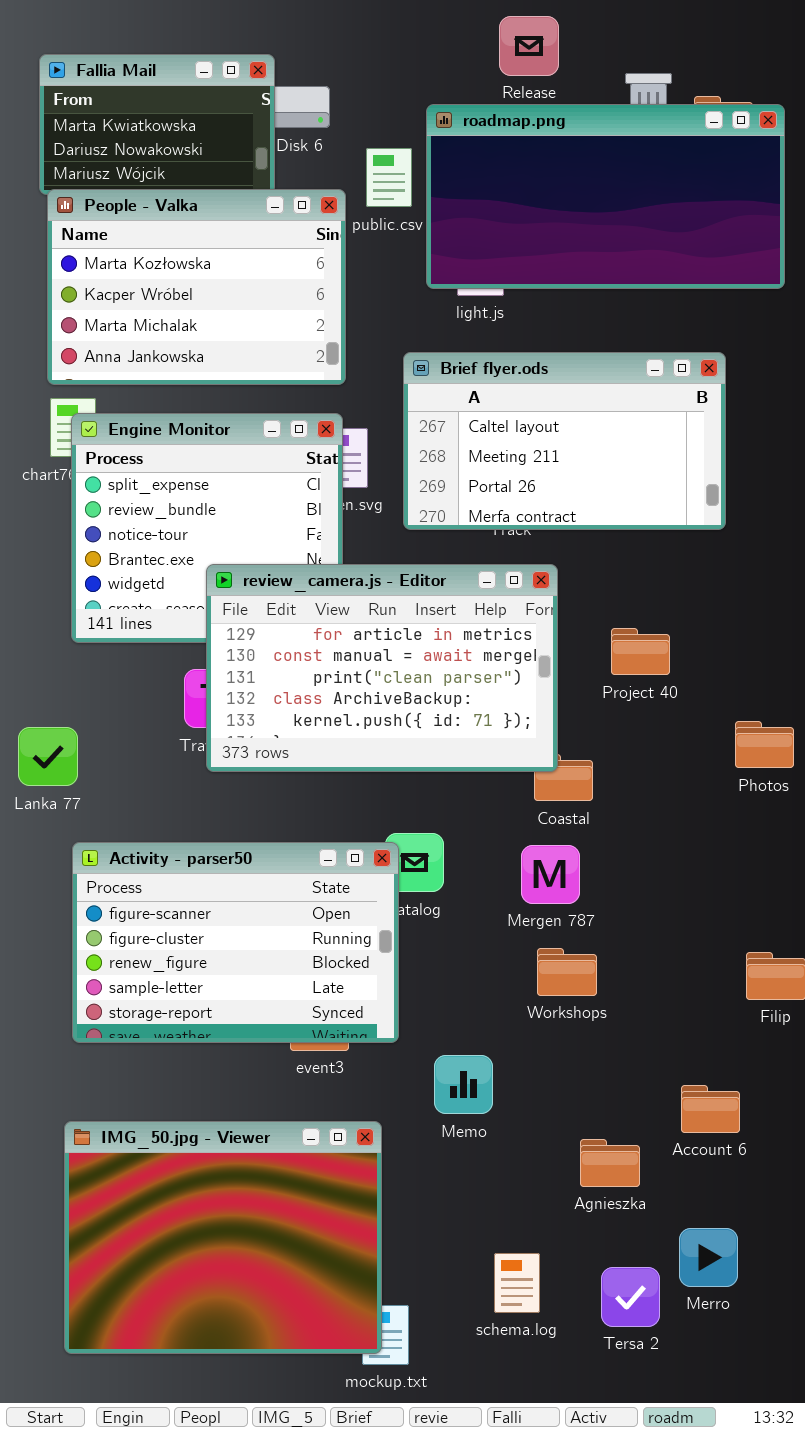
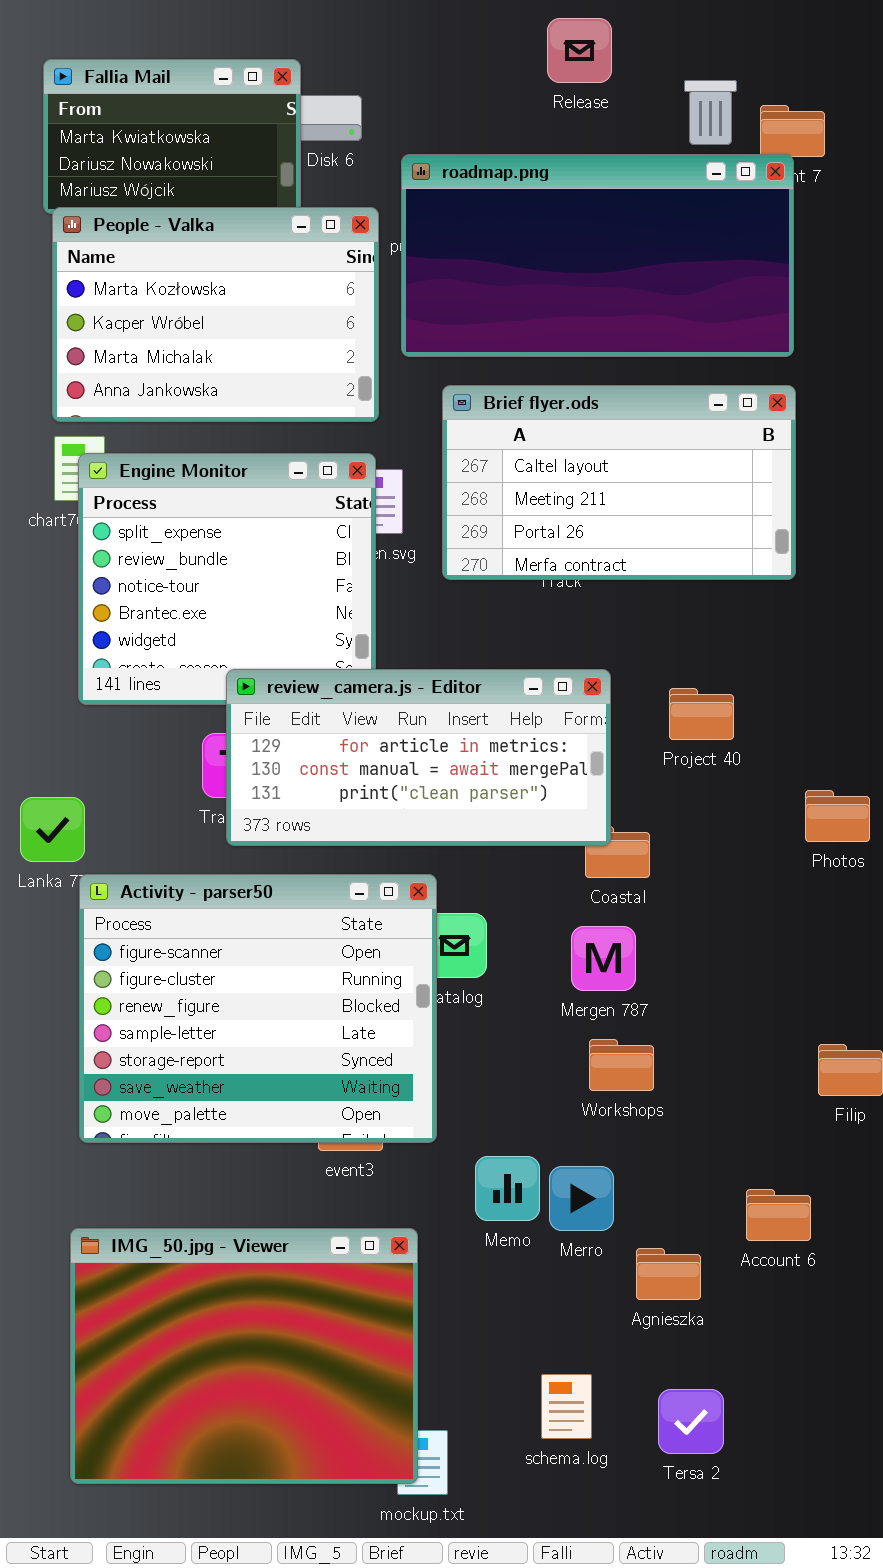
roadmap.png: [426,104,785,289] -> [401,154,794,357], moved
review_camera.js - Editor: [206,564,558,772] -> [226,669,611,846], resized
Activity - parser50: [72,842,399,1043] -> [79,874,437,1143], resized
Merro: [679,1228,738,1287] -> [549,1166,614,1231], moved

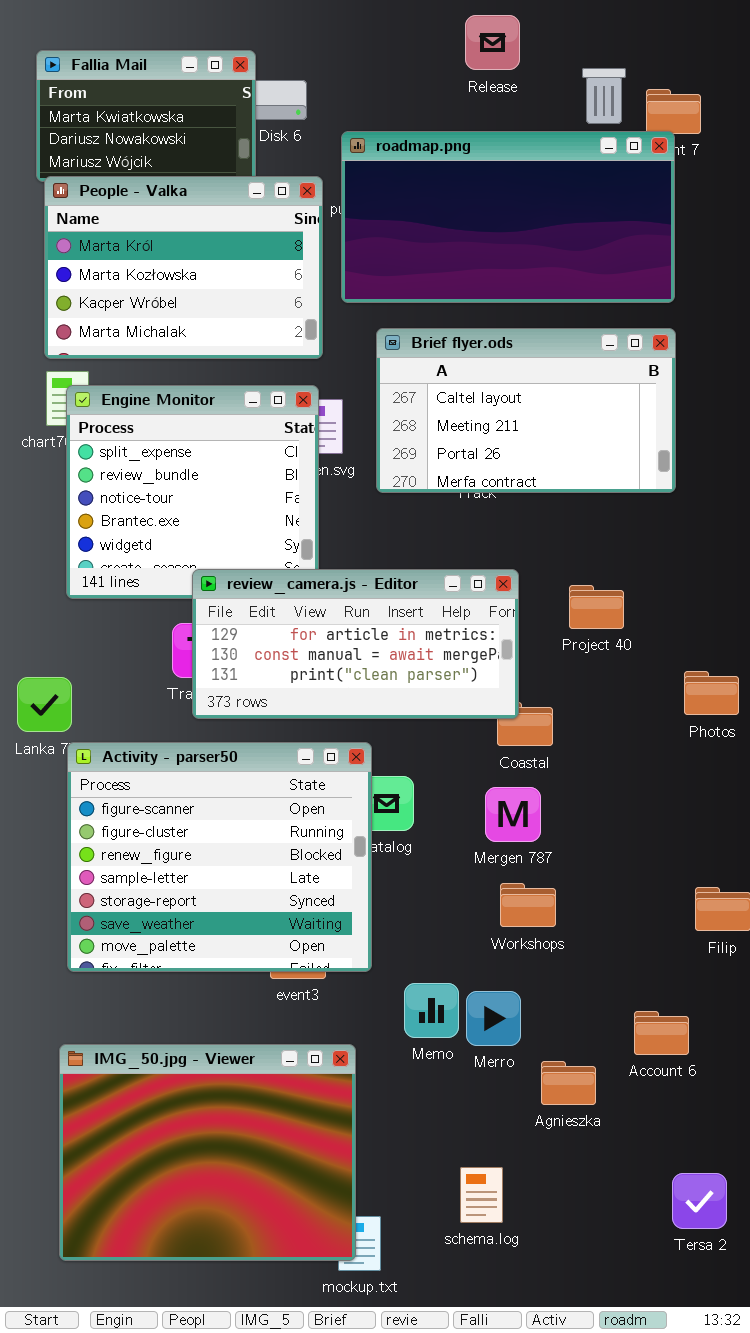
People - Valka: [52,207,379,422] -> [44,176,323,359], scrolled up 1 row
Tersa 2: [658,1389,724,1454] -> [672,1173,727,1229], moved

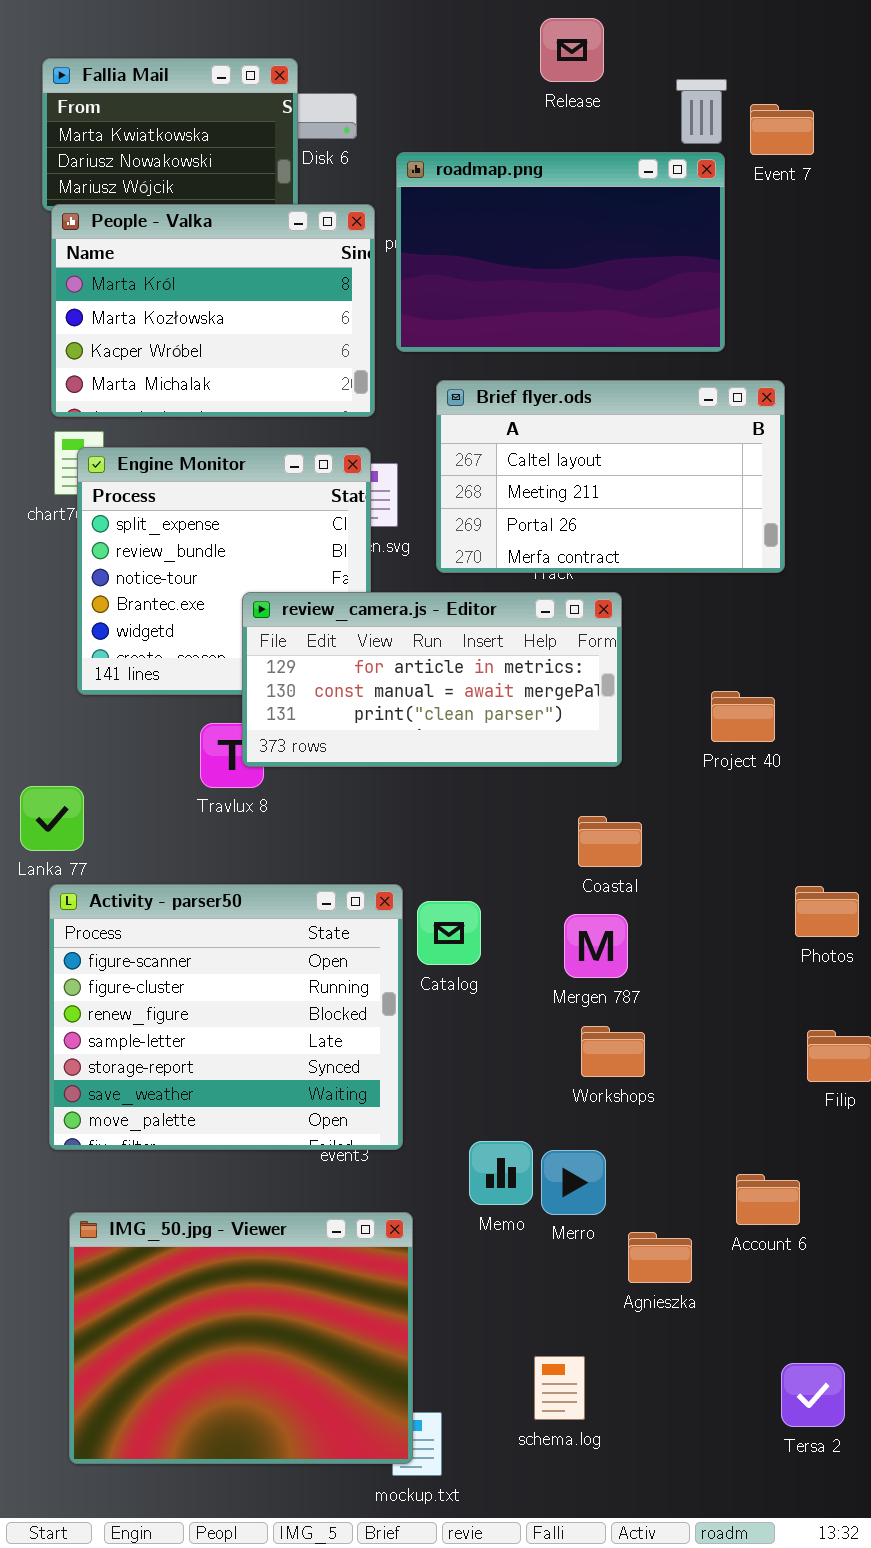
roadmap.png: [341,131,675,303] -> [396,152,725,352], resized
review_camera.js - Editor: [192,569,519,719] -> [242,592,622,767], moved
Project 40: [569,585,624,629] -> [711,691,775,742], moved
Photos: [684,671,739,715] -> [795,886,859,937], moved
Activity - parser50: [67,742,372,972] -> [49,884,403,1150], moved

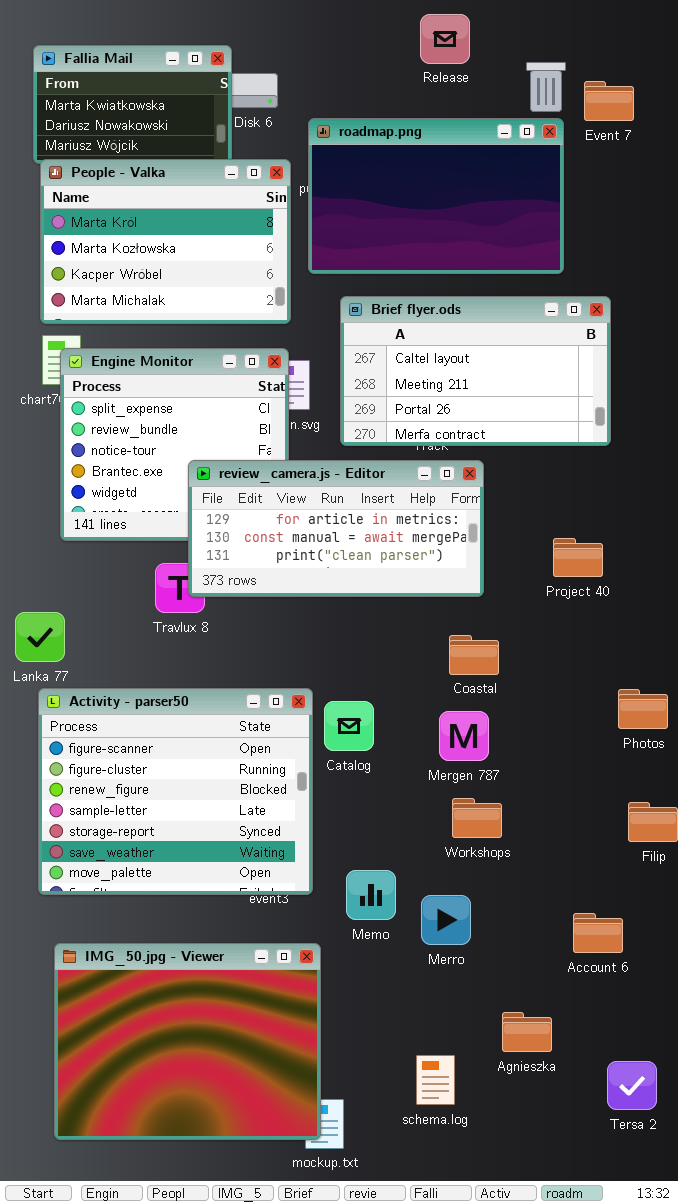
Memo: [469,1141,533,1205] -> [346,870,396,920], moved
Agnieszka: [628,1232,692,1283] -> [502,1012,552,1052], moved

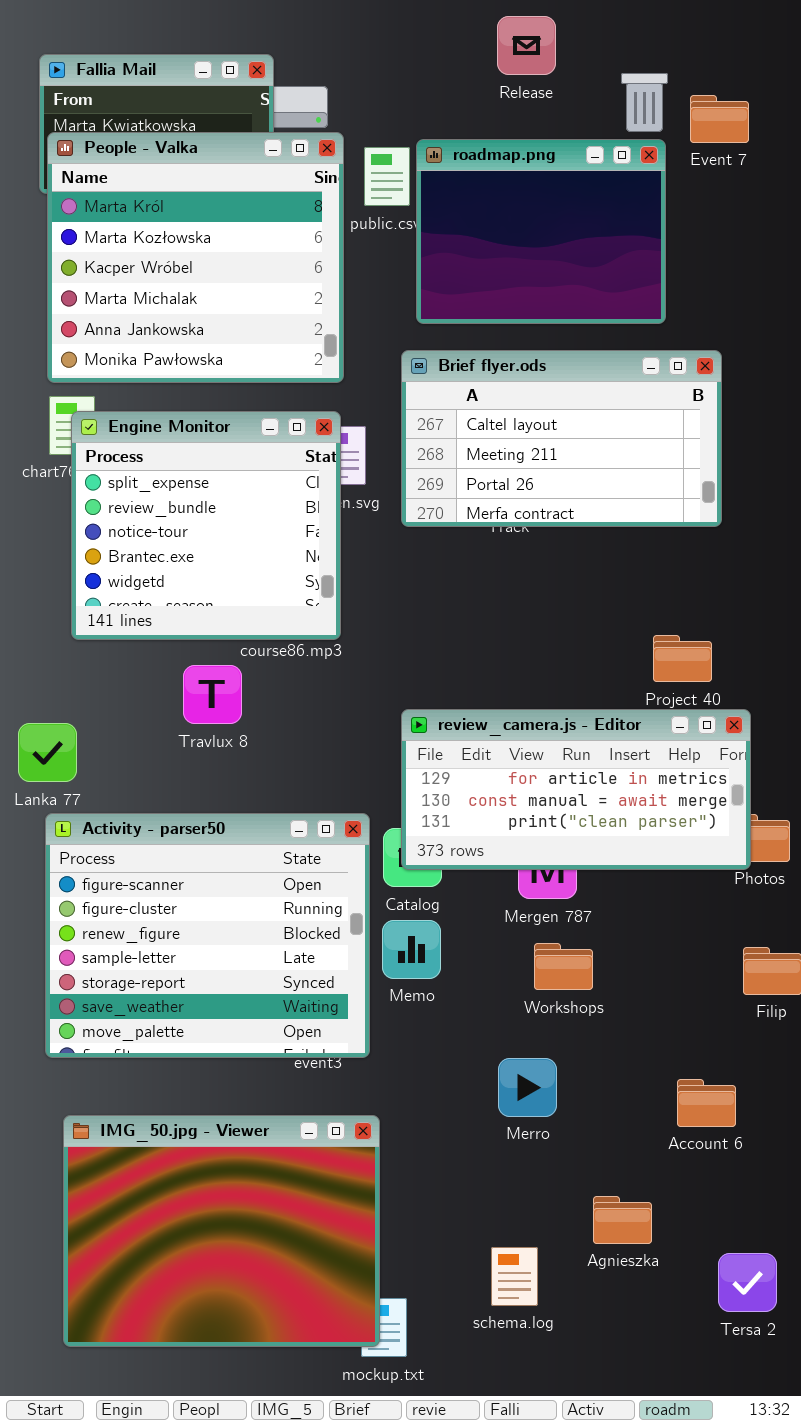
roadmap.png: [308,118,564,274] -> [416,139,666,324], resized
People - Valka: [40,159,291,324] -> [47,132,344,383], resized
review_camera.js - Editor: [188,460,484,597] -> [401,709,751,870], moved
Memo: [346,870,396,920] -> [382,920,441,979], moved

